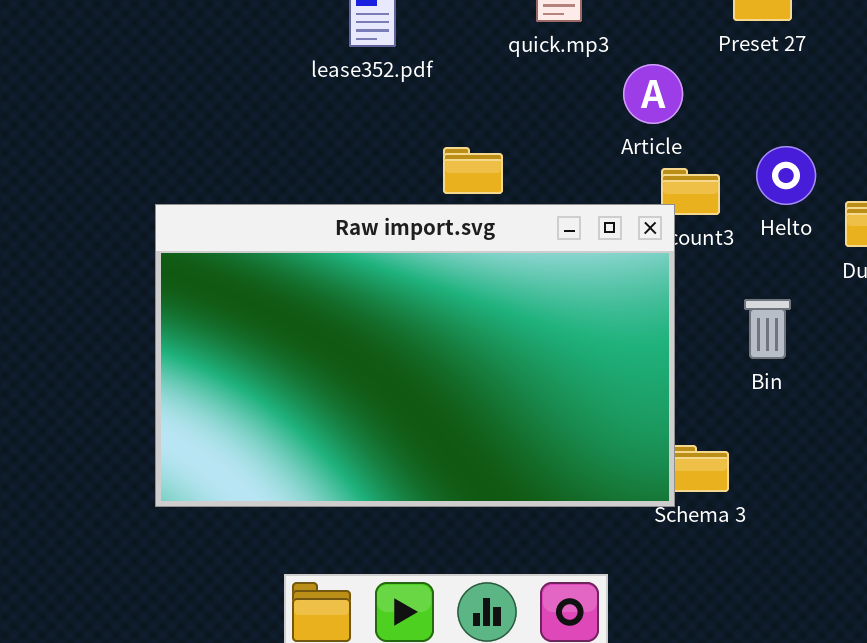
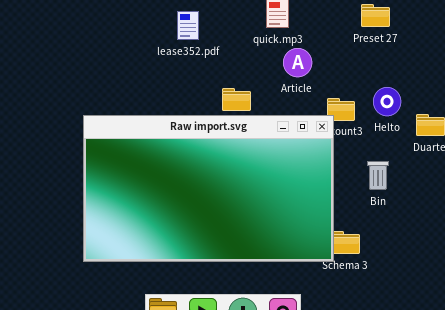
Article: [623,64,683,124] -> [283,48,312,77], moved

